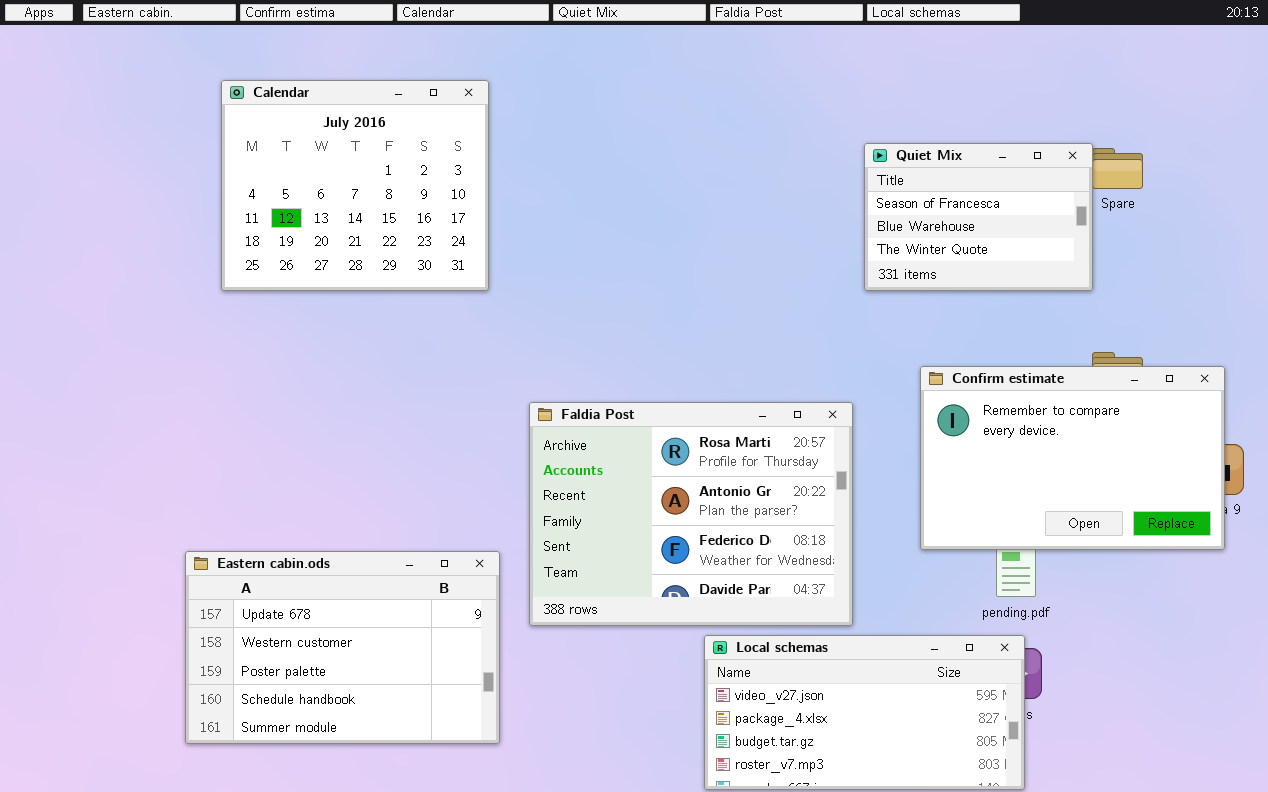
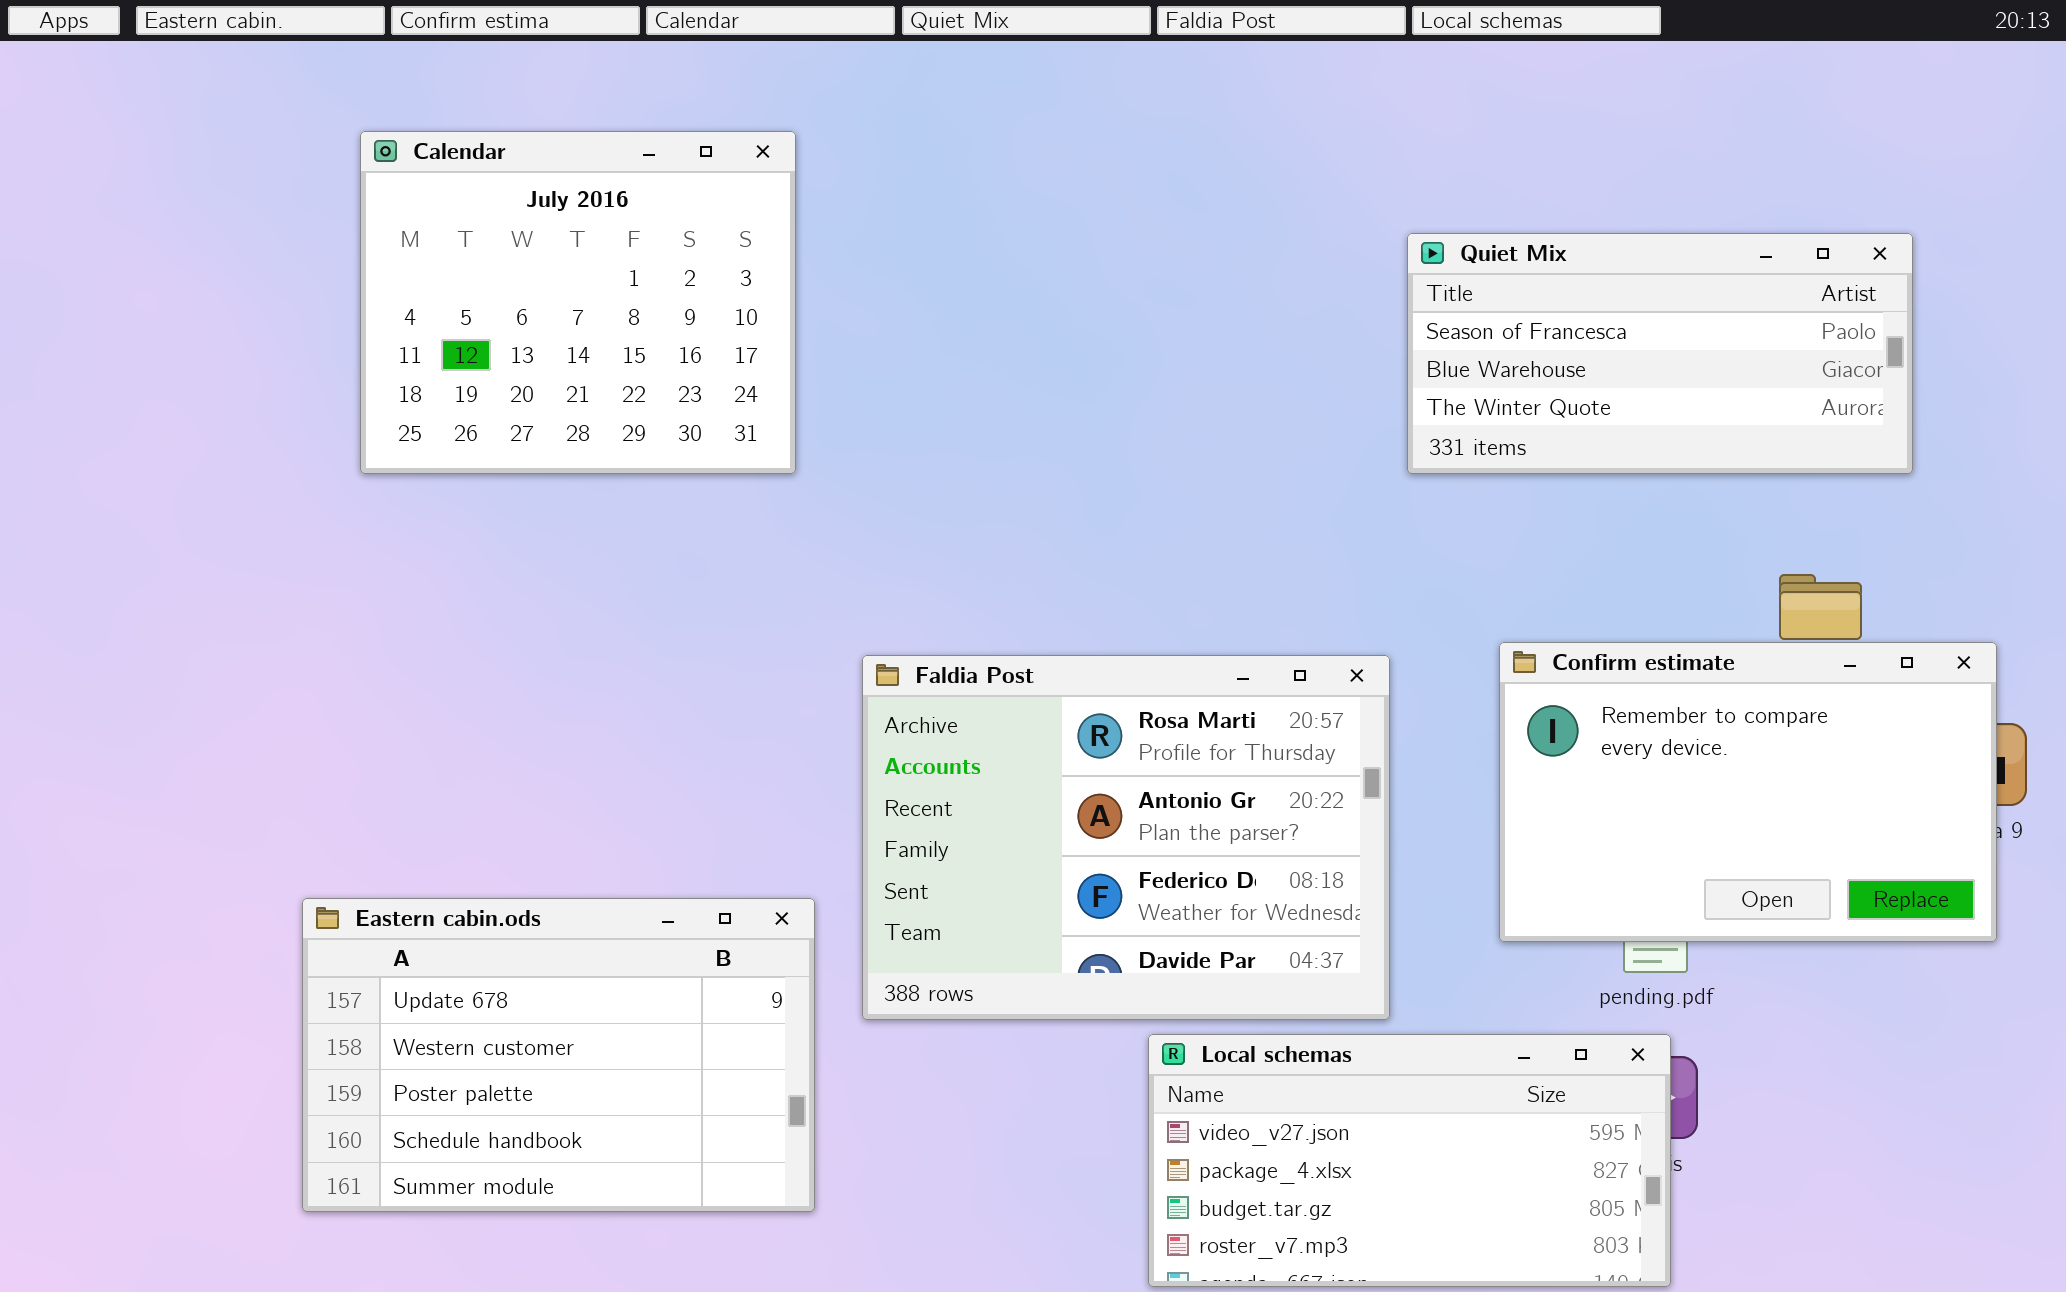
Quiet Mix: [864,143,1093,291] -> [1407,233,1913,474], resized
Confirm estimate: [920,366,1225,550] -> [1499,642,1997,942], moved

